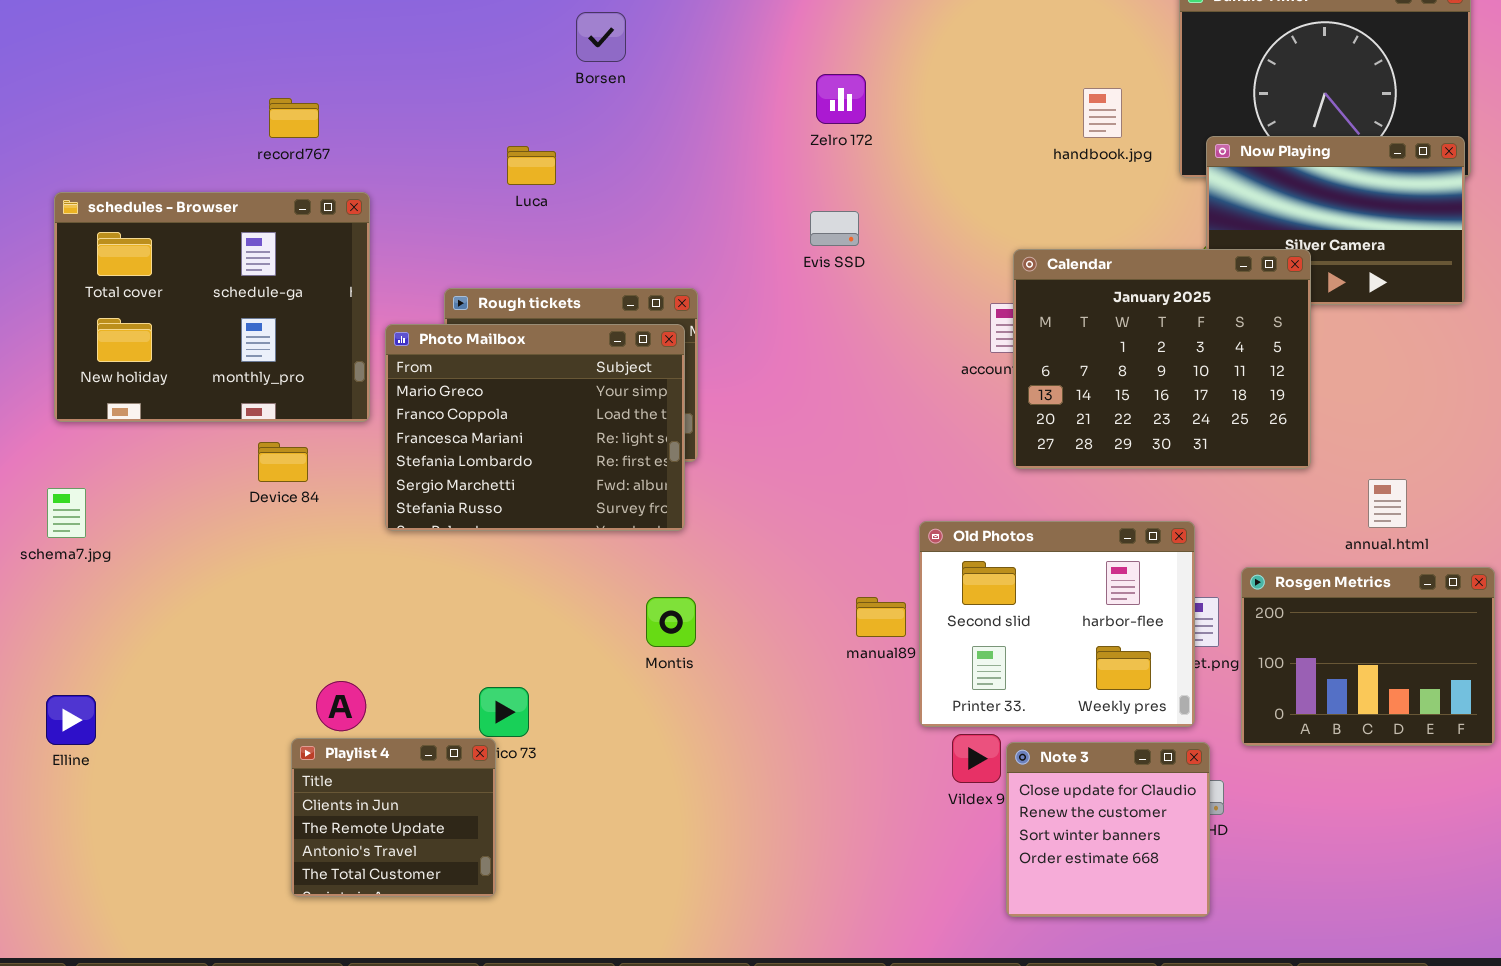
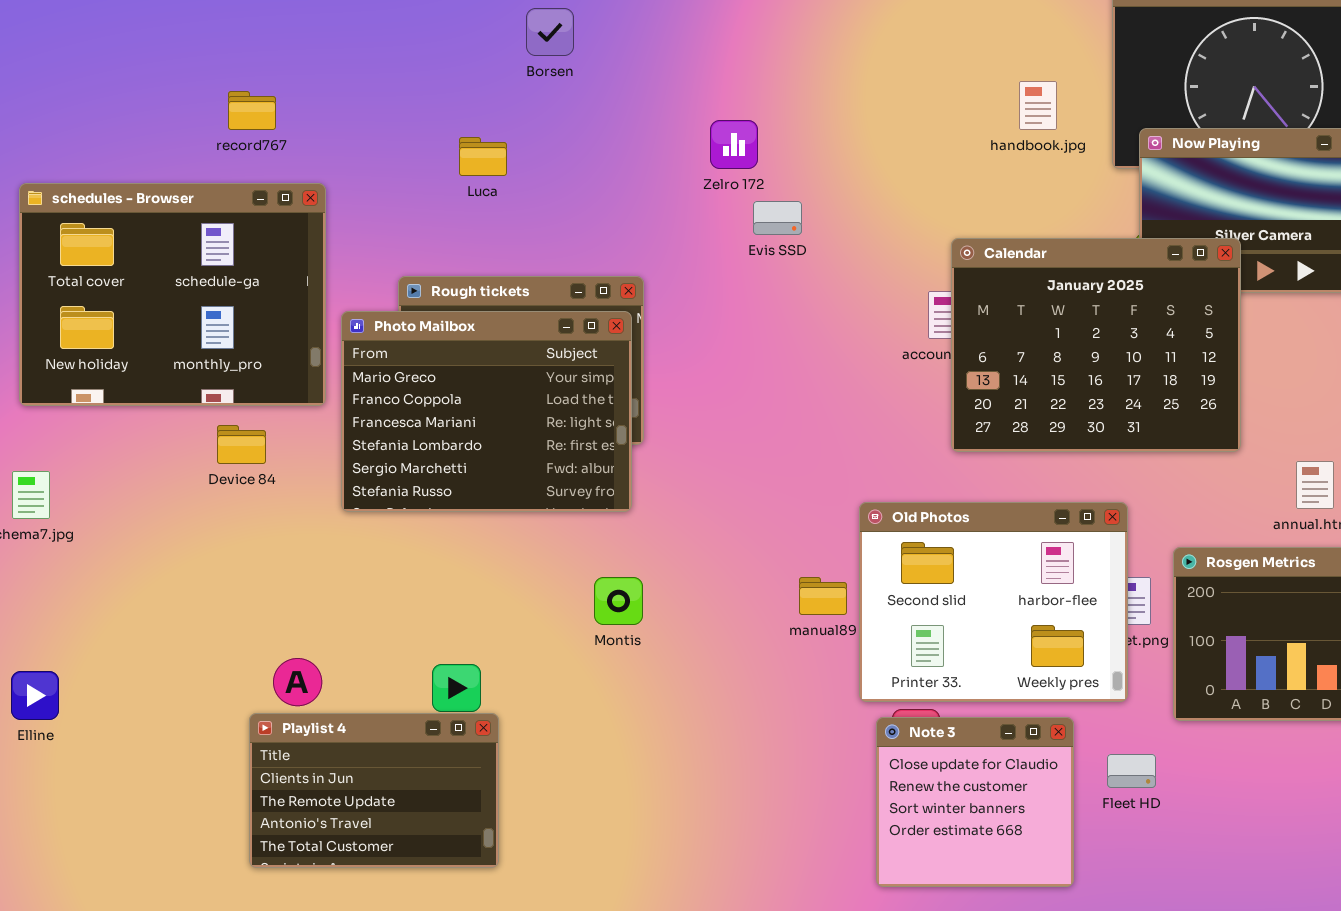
Zelro 172: [816,74,866,124] -> [710,120,758,169], moved
Playlist 4: [291,738,496,897] -> [249,713,499,868], resized
Note 3: [1006,742,1210,917] -> [876,717,1074,887], moved

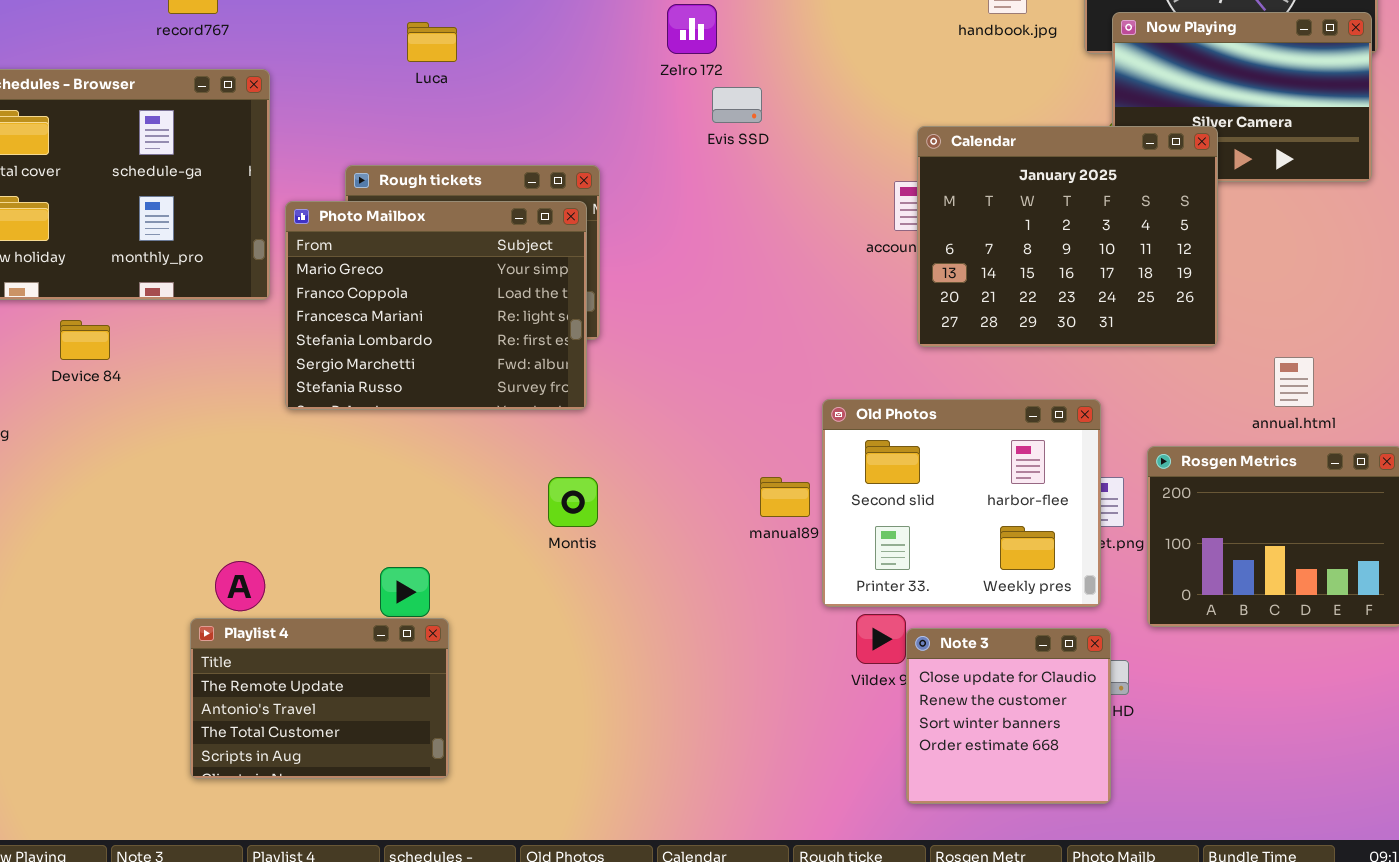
Device 84: [217,425,266,464] -> [60,320,110,360], moved
Playlist 4: [249,713,499,868] -> [190,618,449,779], scrolled down 1 row
Note 3: [876,717,1074,887] -> [906,628,1111,804], moved

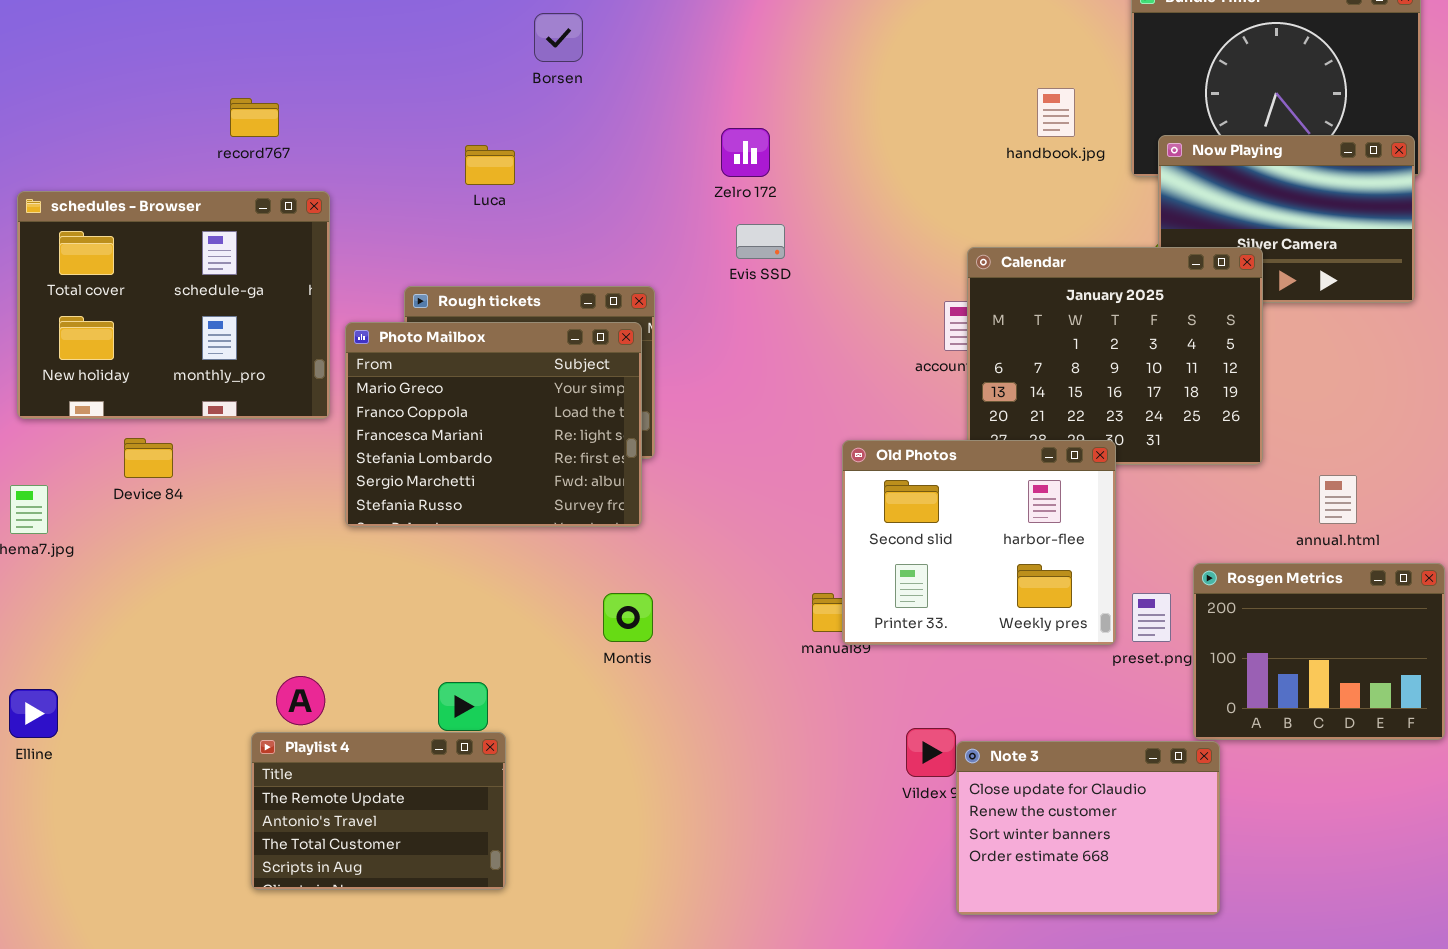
Evis SSD: [712,87,762,123] -> [736,224,785,259], moved
Old Photos: [822,399,1101,607] -> [842,440,1116,645], moved
Note 3: [906,628,1111,804] -> [956,741,1220,915], resized

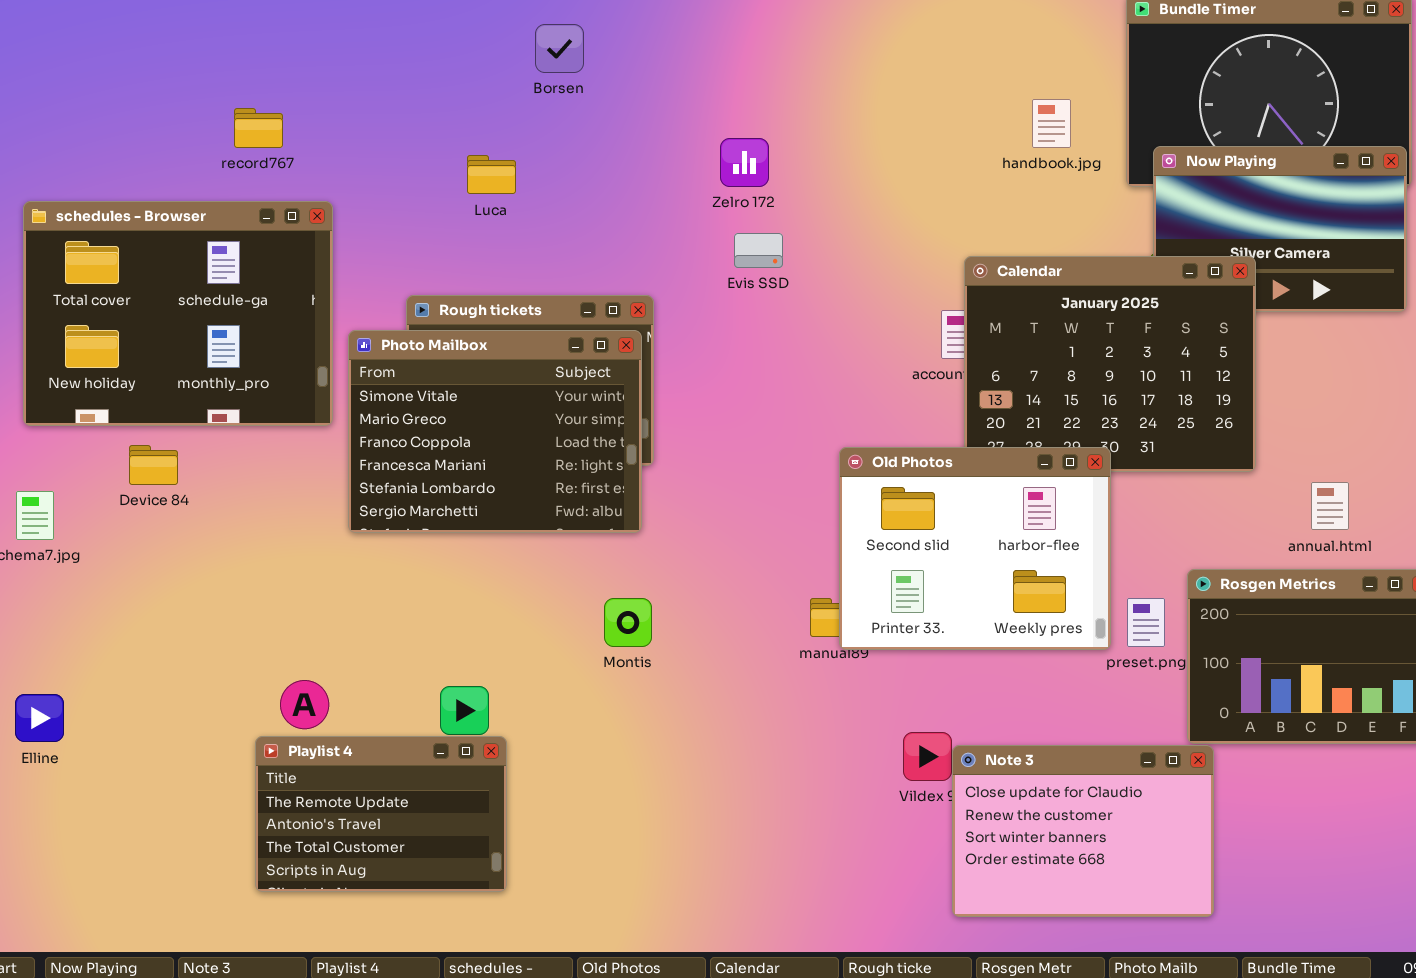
Photo Mailbox: [345,322,642,527] -> [348,330,642,533], scrolled up 1 row

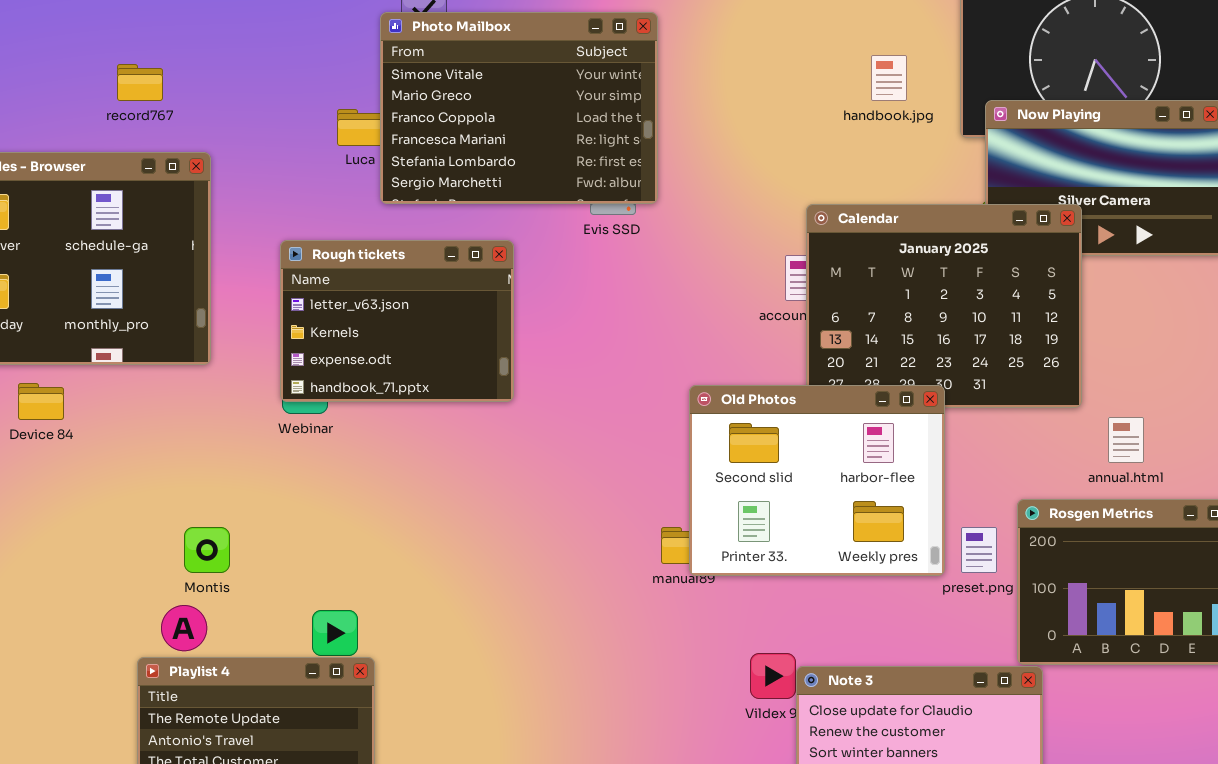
Photo Mailbox: [348,330,642,533] -> [380,12,658,204], moved
annual.html: [1311,482,1349,530] -> [1108,417,1144,463], moved
Montis: [604,598,652,647] -> [184,527,230,573], moved

